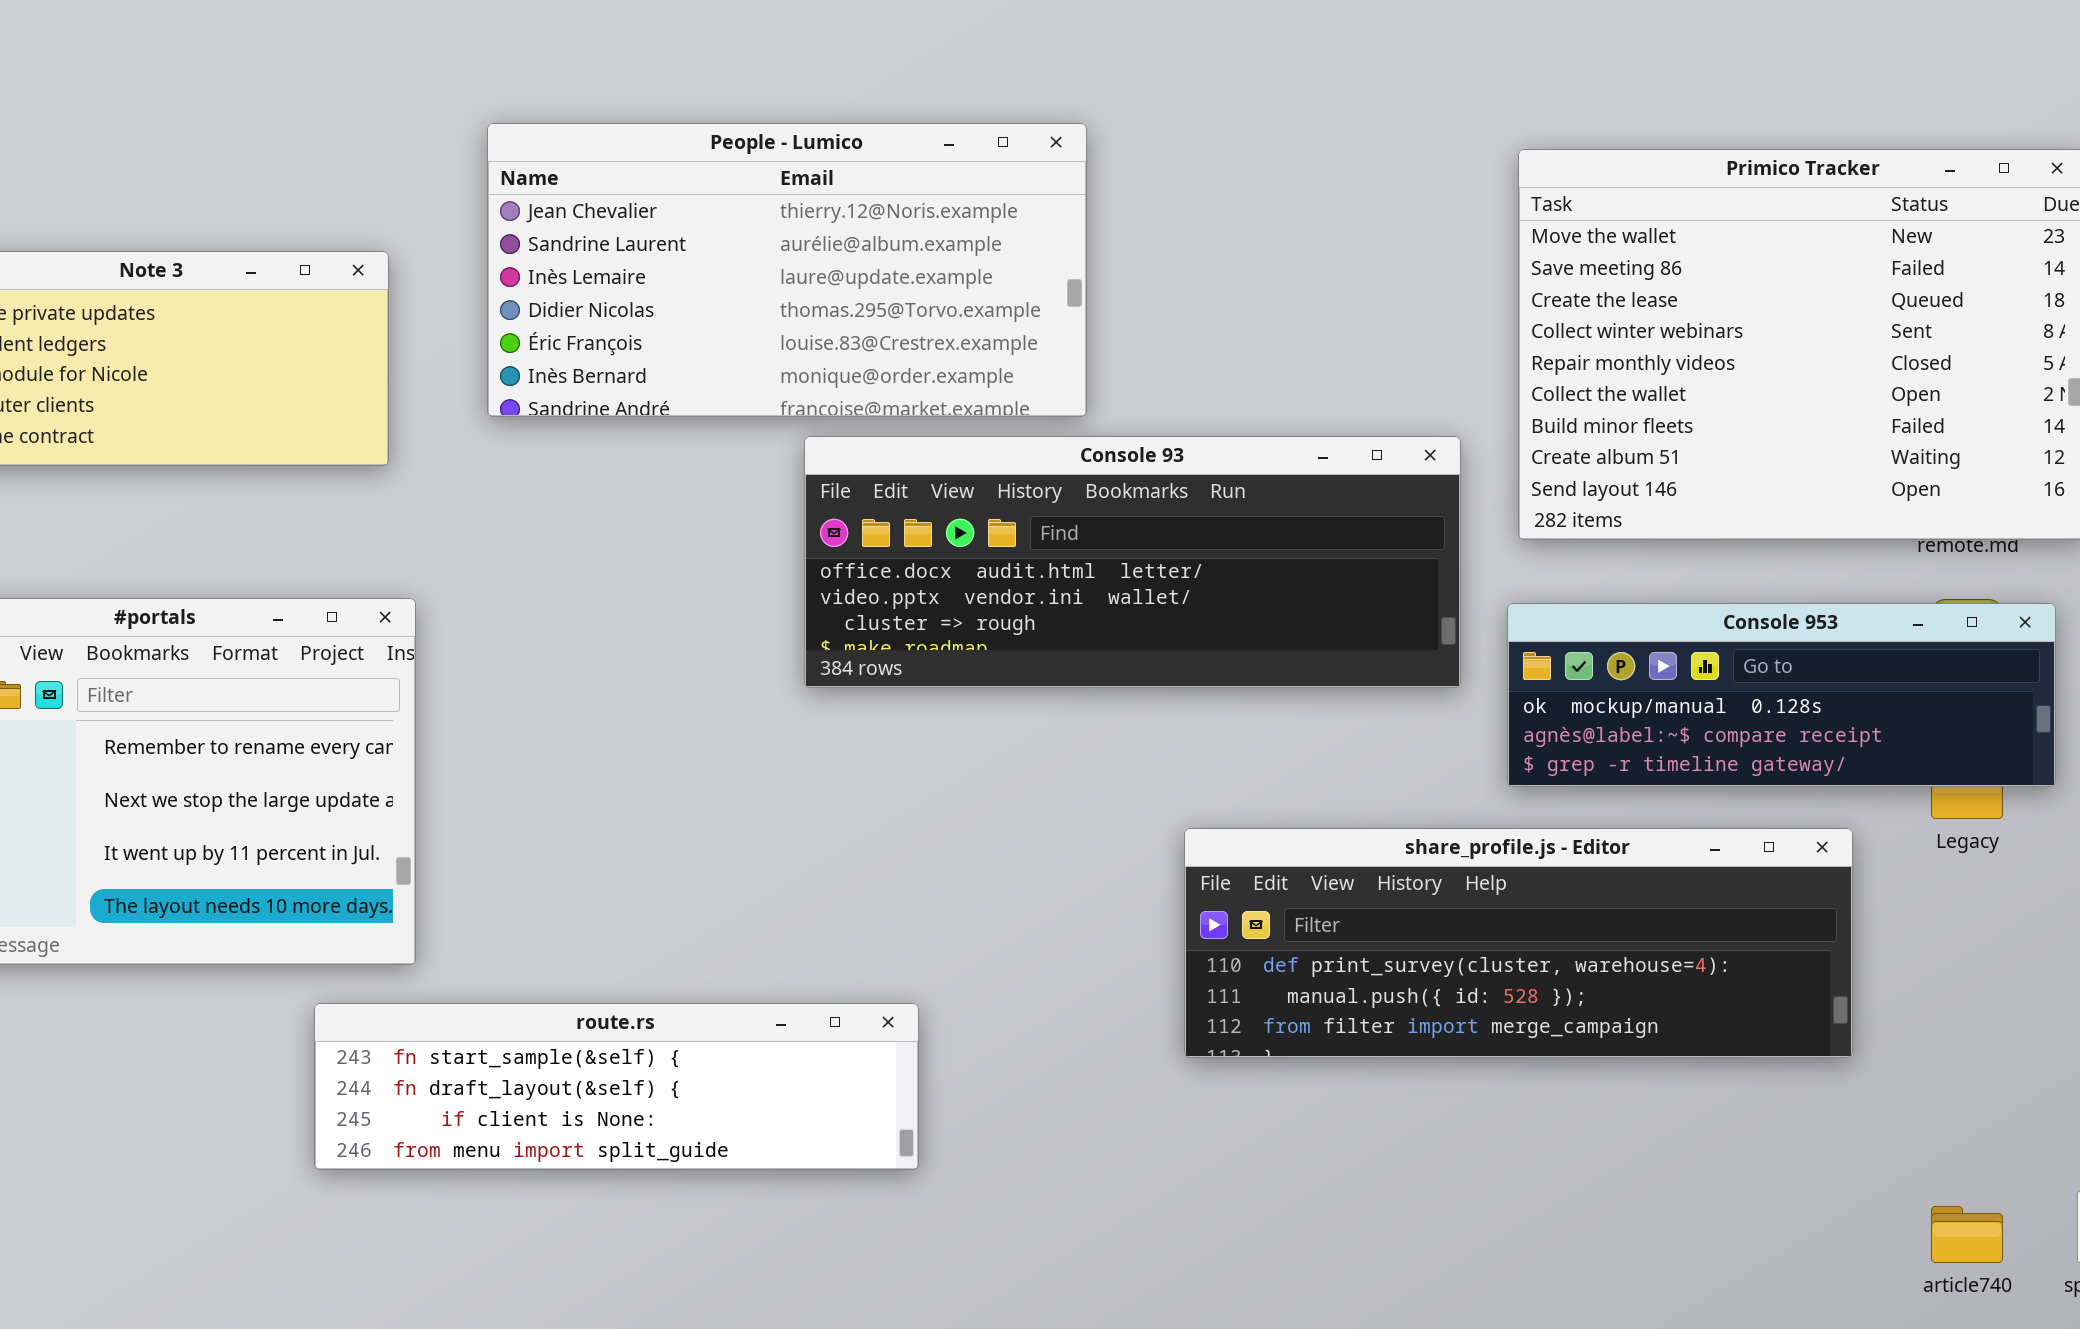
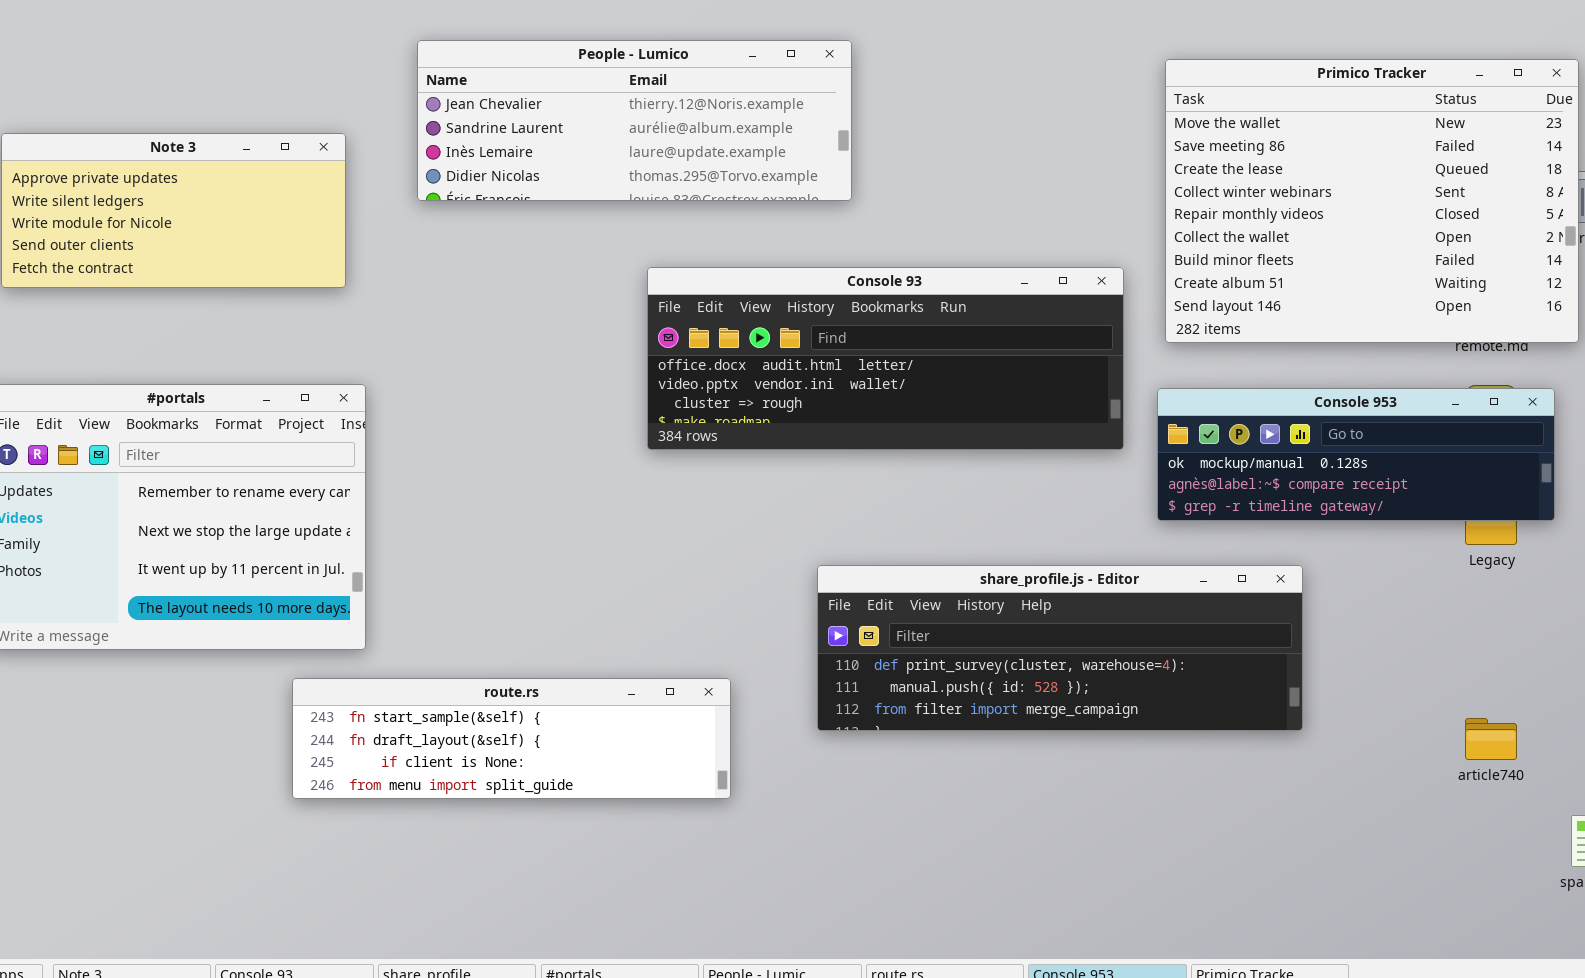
People - Lumico: [487,123,1087,417] -> [417,40,852,201], resized
share_profile.js - Editor: [1184,828,1853,1058] -> [817,565,1303,731], moved
article740: [1931,1206,2003,1263] -> [1465,718,1517,760], moved

